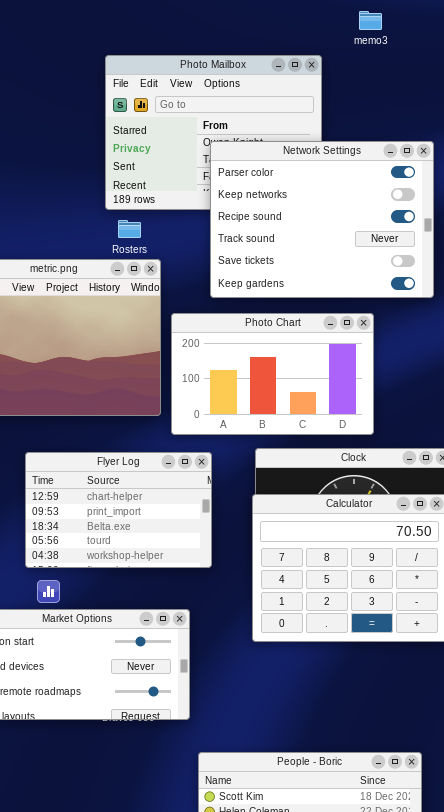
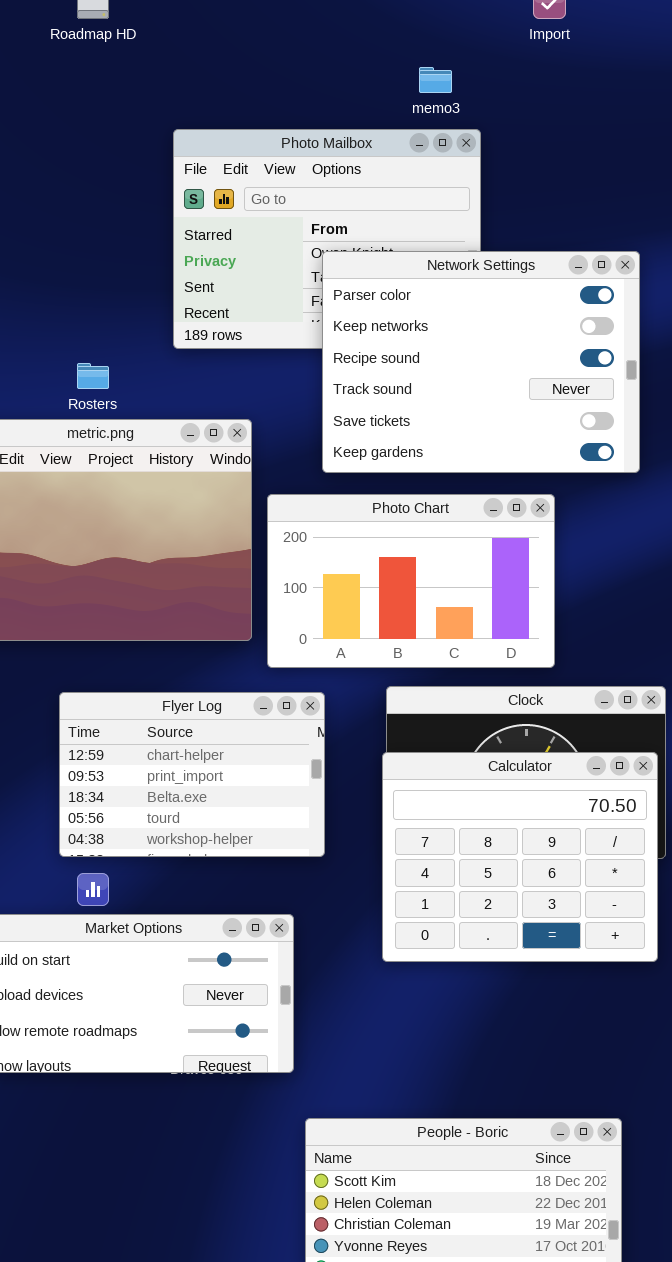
memo3: [359,11,382,30] -> [419,67,452,93], moved
Rosters: [118,220,141,238] -> [77,363,109,389], moved

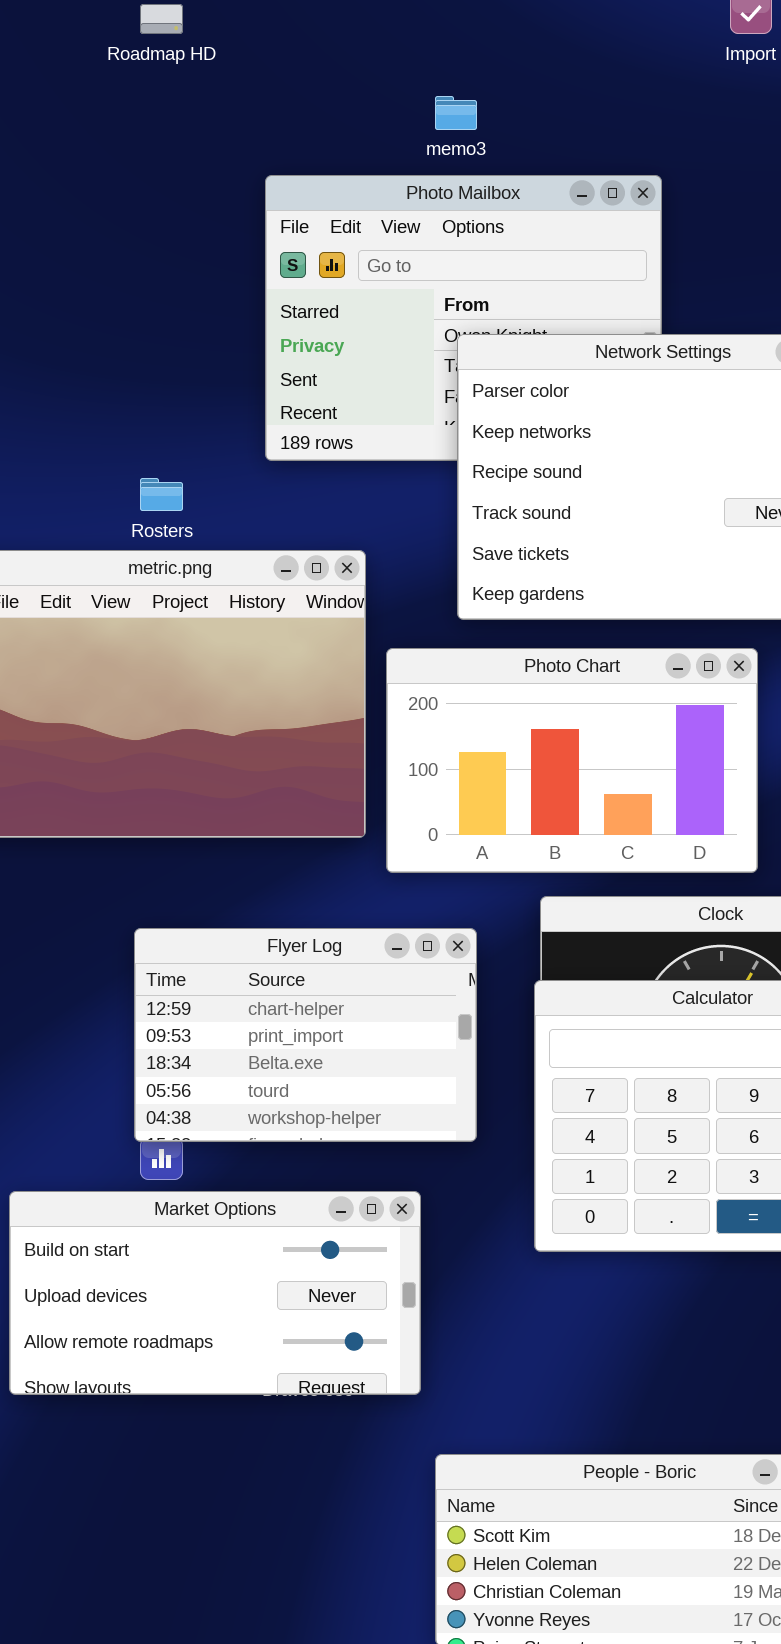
memo3: [419,67,452,93] -> [435,96,477,130], moved
Flyer Log: [59,692,325,857] -> [134,928,477,1142], moved

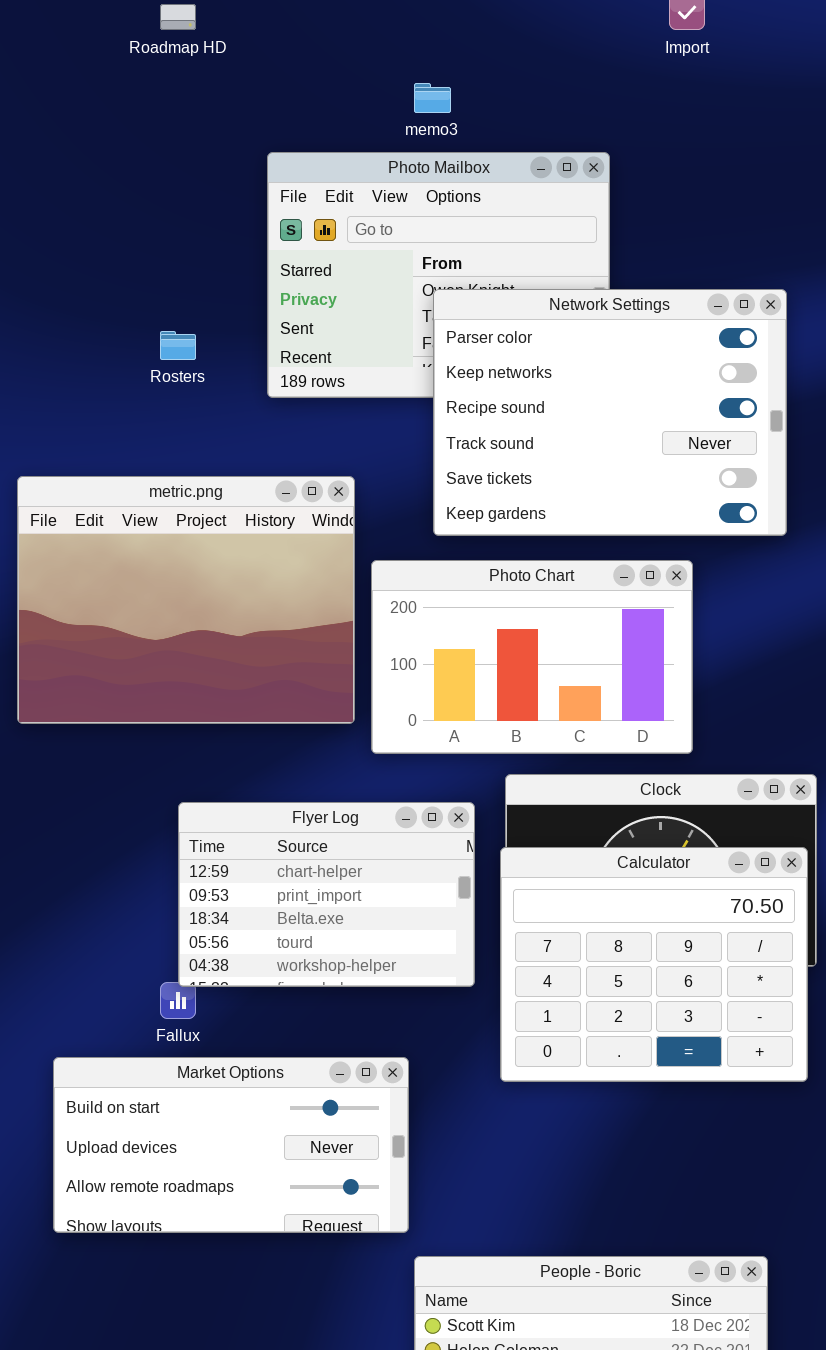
Rosters: [140,478,183,511] -> [160,331,196,360], moved
Flyer Log: [134,928,477,1142] -> [178,802,475,987], moved
Market Options: [9,1191,421,1395] -> [53,1057,409,1233], moved

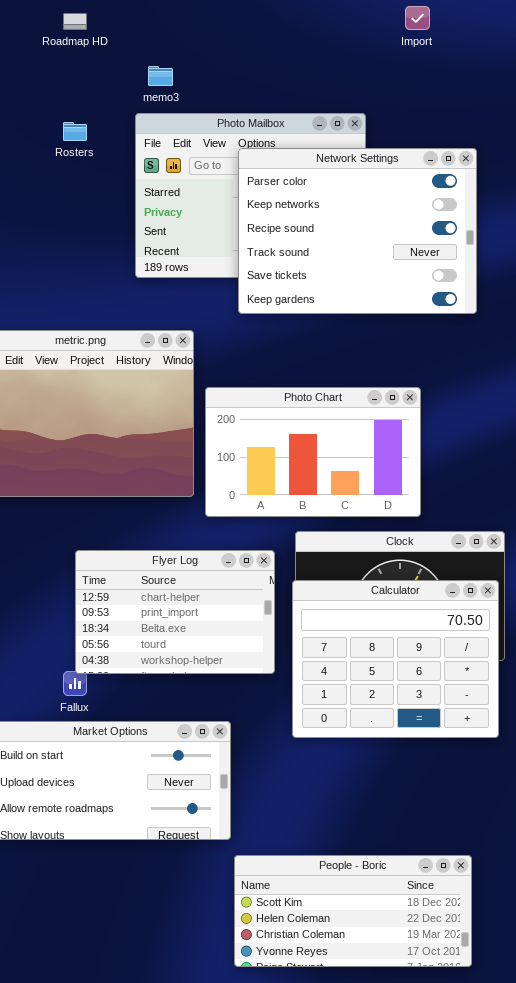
memo3: [414,83,451,113] -> [148,66,173,86], moved
Network Settings: [433,289,787,536] -> [238,148,477,314], moved
Rosters: [160,331,196,360] -> [63,122,87,141], moved

